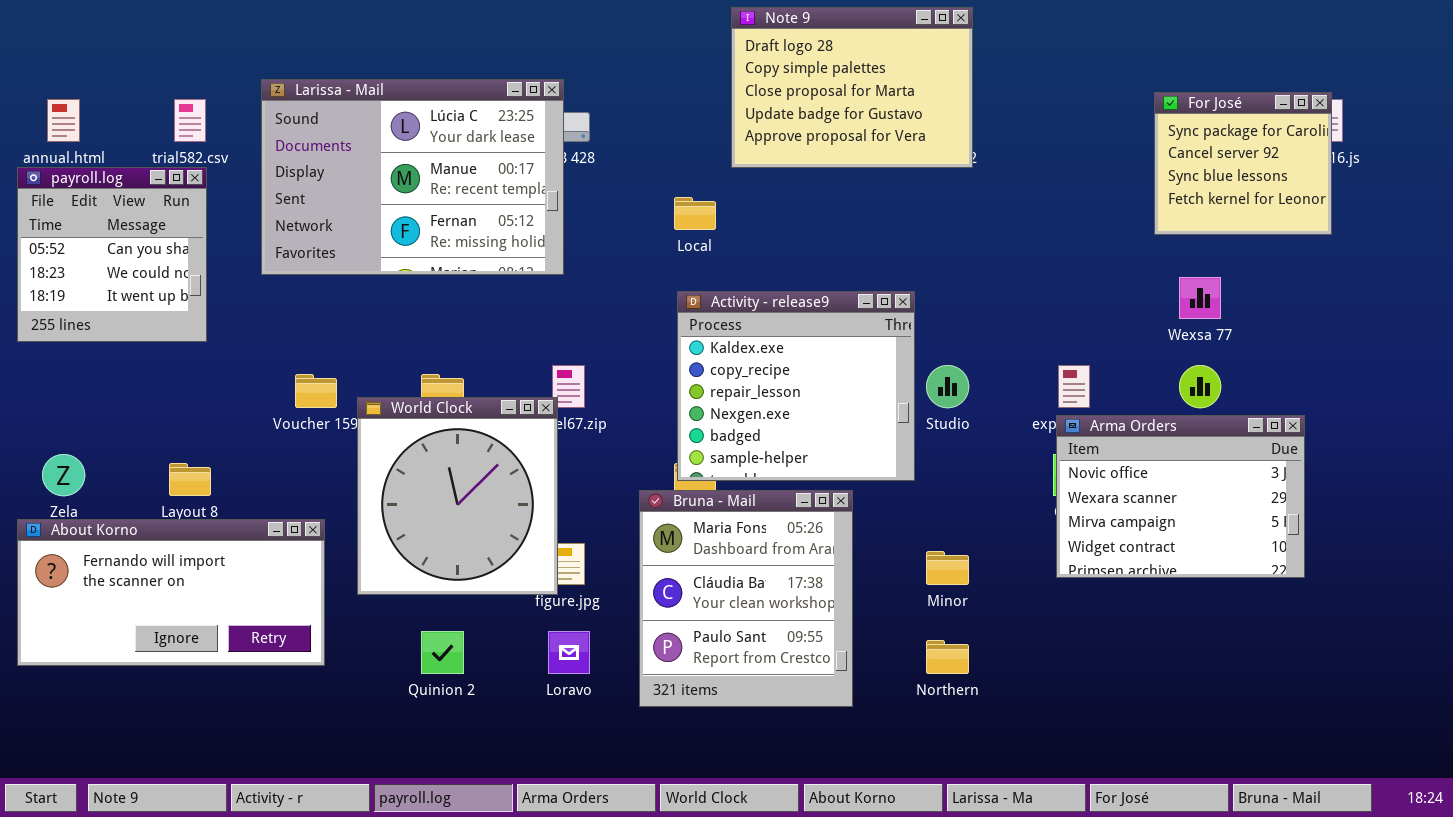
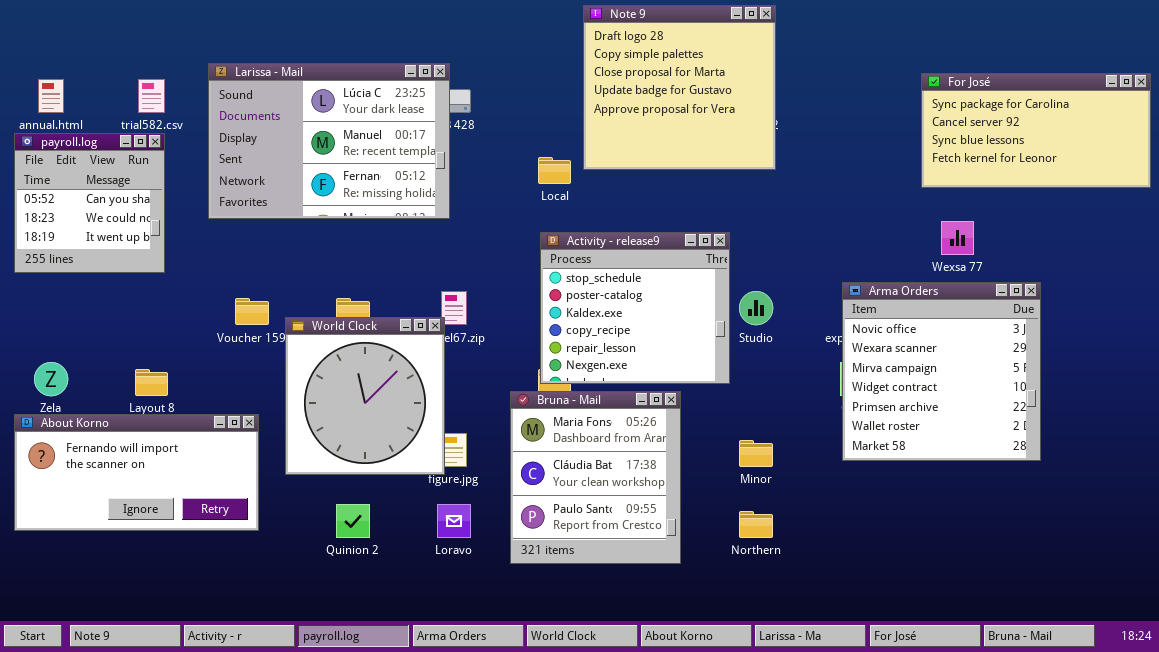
Note 9: [731,7,973,168] -> [583,5,776,170], resized
For José: [1154,92,1332,235] -> [921,73,1151,188], resized
Activity - release9: [677,291,915,481] -> [540,232,730,384], scrolled up 2 rows
Arma Orders: [1056,415,1305,578] -> [842,282,1041,461], resized

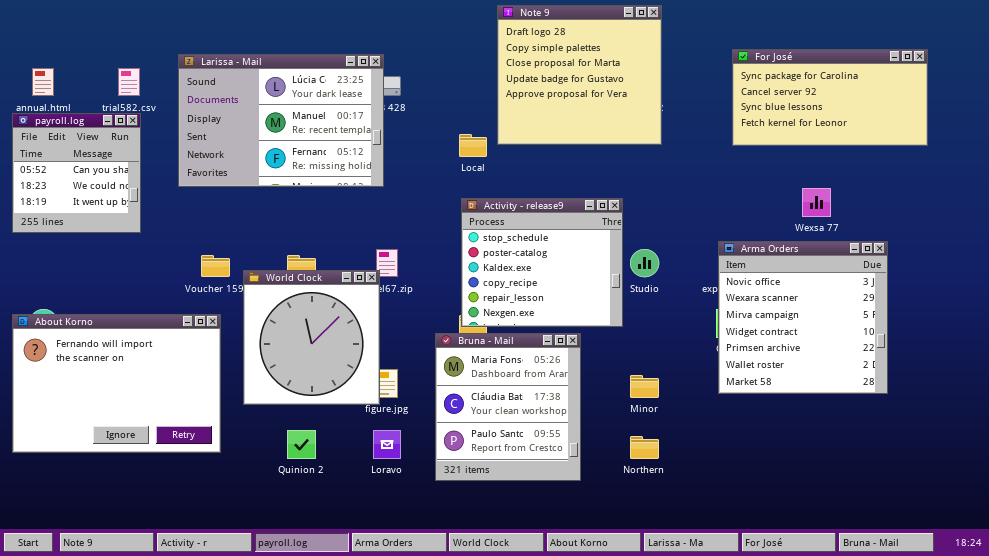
For José: [921,73,1151,188] -> [732,49,928,146], moved
About Korno: [14,414,259,531] -> [12,314,221,453], resized

